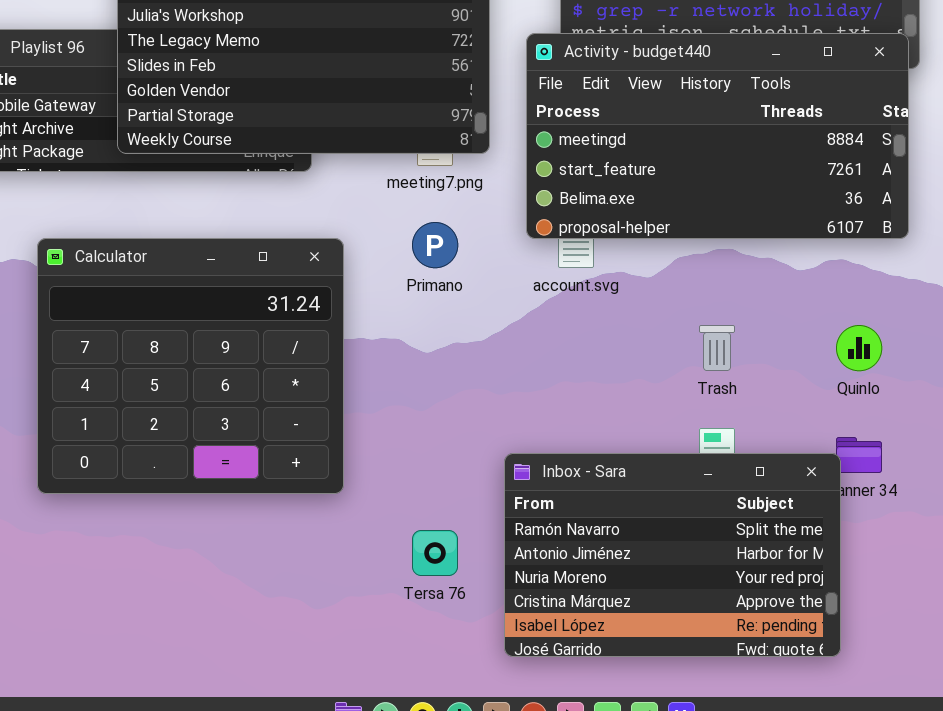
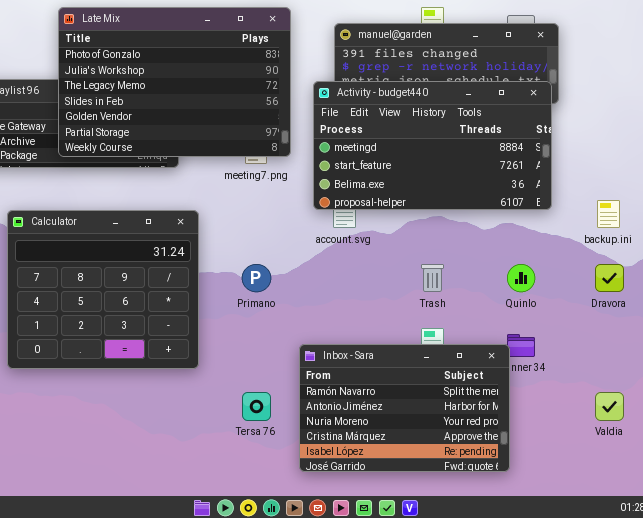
Primano: [412,222,458,268] -> [242,264,271,292], moved

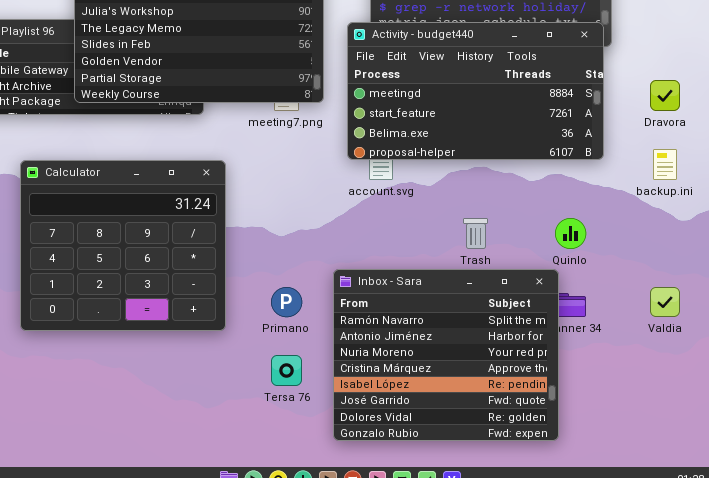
Primano: [242,264,271,292] -> [271,287,302,317], moved
Dravora: [595,264,624,292] -> [650,80,680,111], moved
Inbox - Sara: [299,344,510,472] -> [333,269,559,441], resized
Valdia: [595,392,624,421] -> [650,287,680,317], moved

